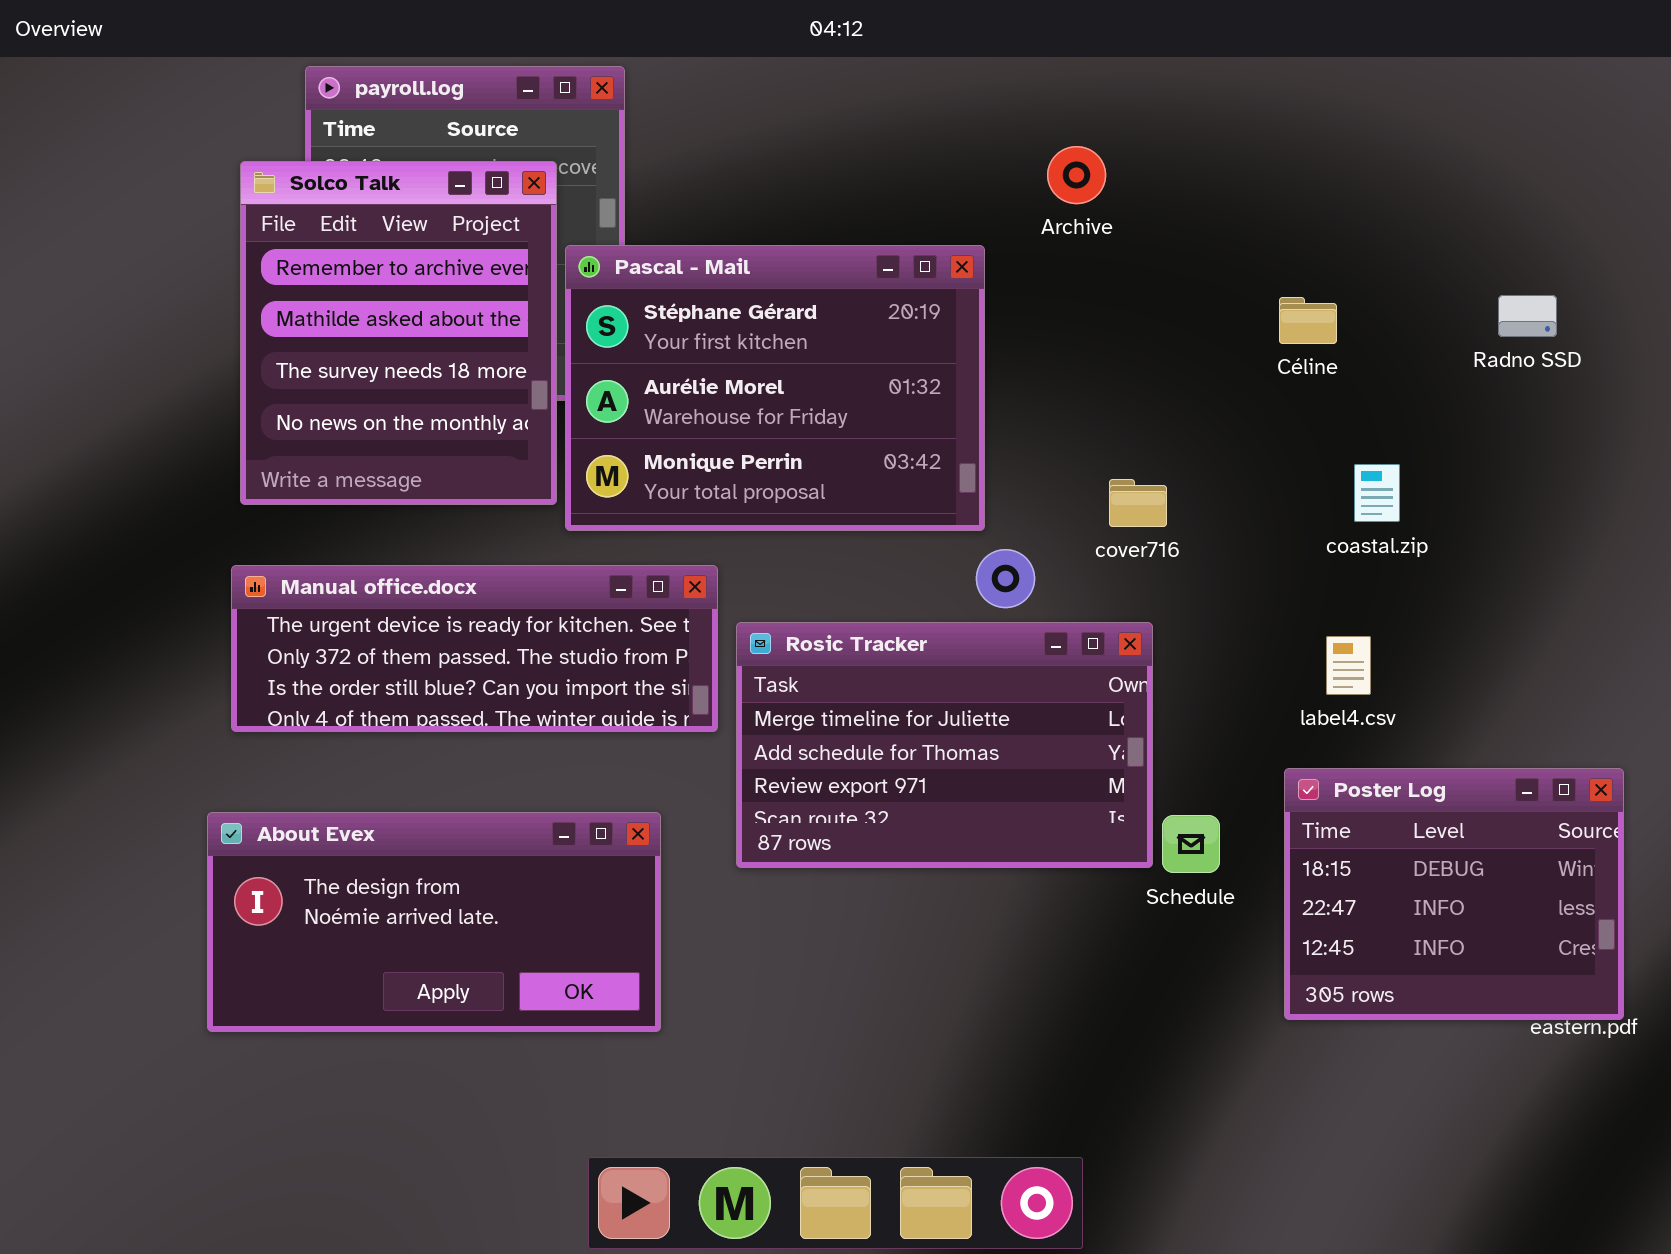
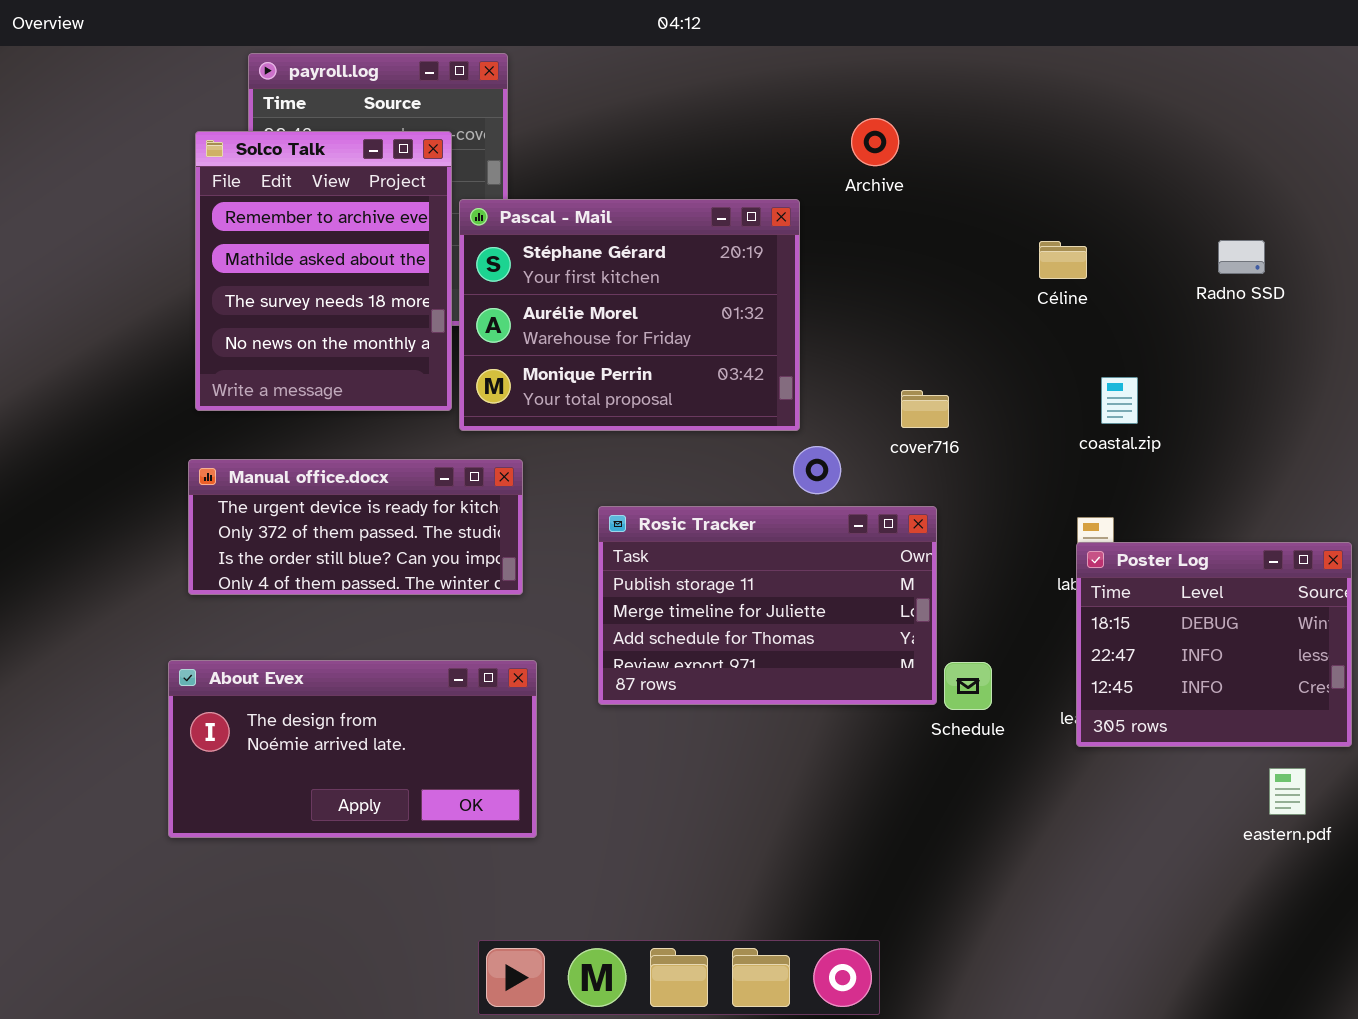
Manual office.docx: [231,565,718,732] -> [188,459,523,595], resized
Rosic Tracker: [736,622,1153,868] -> [598,506,937,705], scrolled up 1 row
Poster Log: [1284,768,1624,1020] -> [1076,542,1352,747], moved

